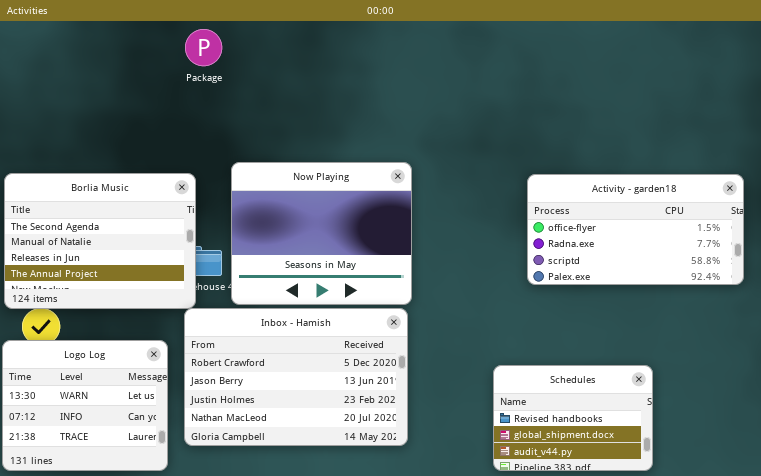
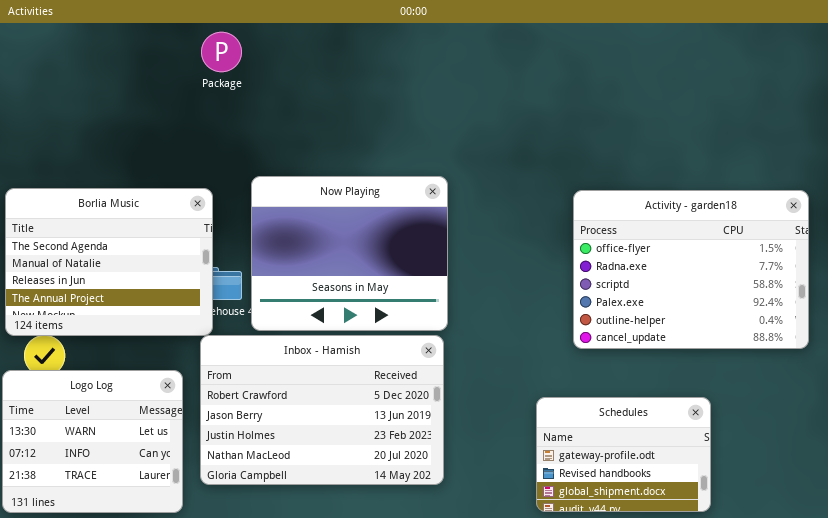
Activity - garden18: [527,174,744,285] -> [573,190,809,349], resized
Schedules: [493,365,653,471] -> [536,397,711,512], scrolled up 1 row

